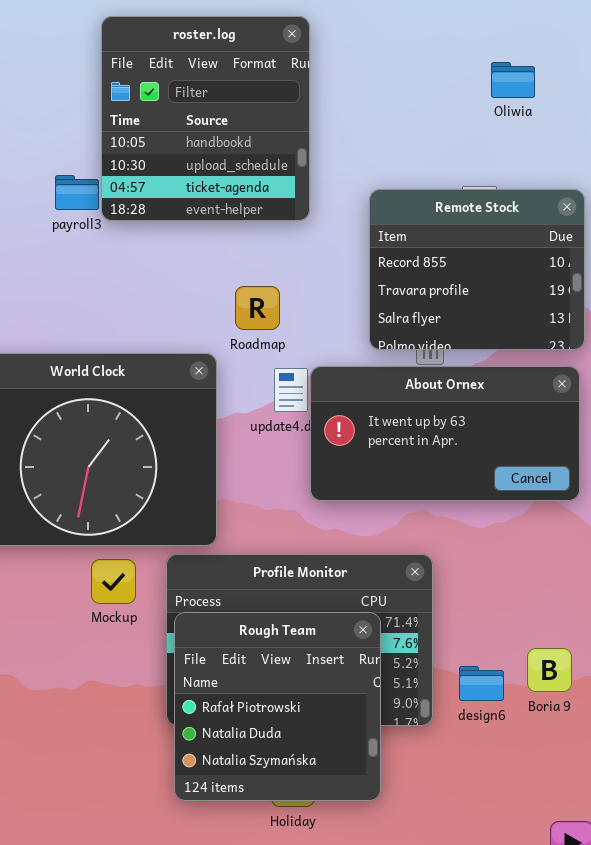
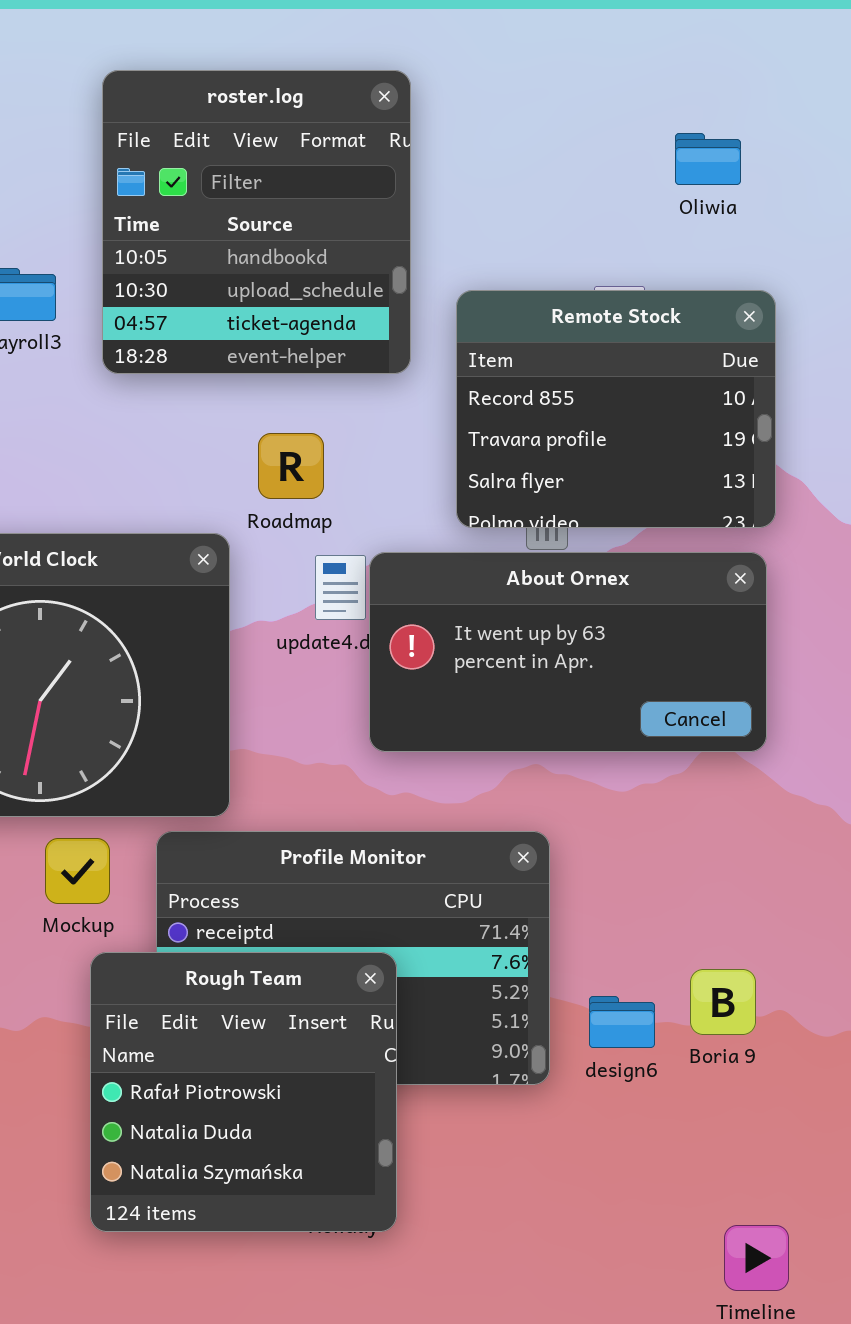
roster.log: [101,16,310,221] -> [102,70,411,374], moved
Oliwia: [491,62,535,98] -> [675,133,741,185], moved
Rough Team: [174,612,381,801] -> [90,952,397,1232], moved

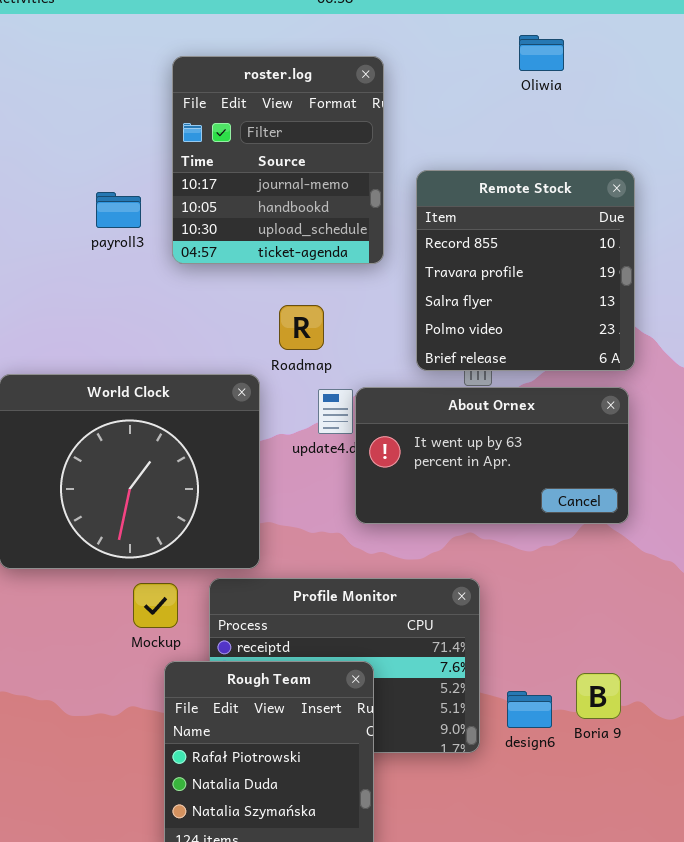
roster.log: [102,70,411,374] -> [172,56,384,264], scrolled up 1 row
Oliwia: [675,133,741,185] -> [519,35,564,71], moved
Remote Stock: [456,290,776,528] -> [416,170,635,371], resized

